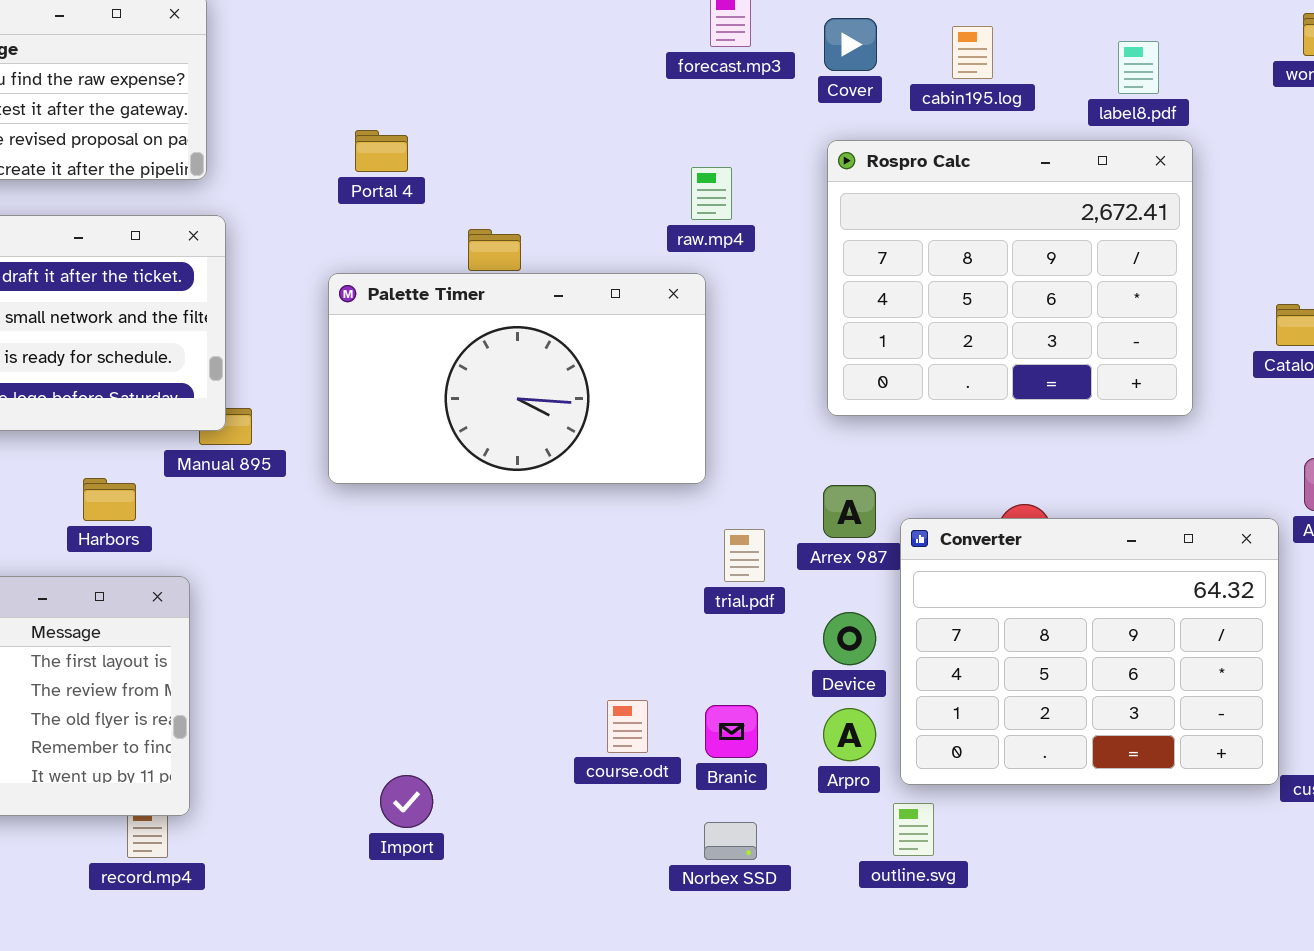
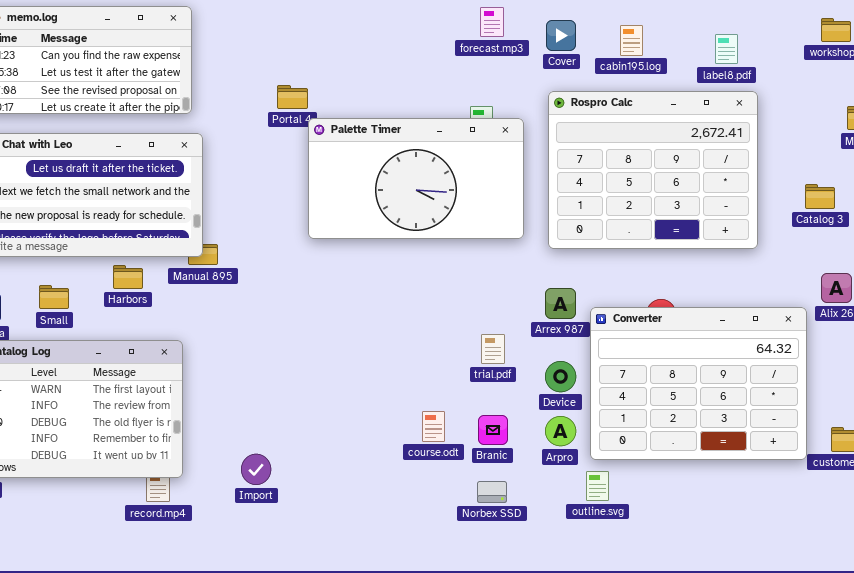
Palette Timer: [328,273,706,484] -> [308,118,524,239], moved
Harbors: [83,478,136,521] -> [113,265,143,289], moved
trial.pdf: [724,529,765,582] -> [481,334,505,364], moved
Import: [380,775,433,828] -> [241,454,271,485], moved

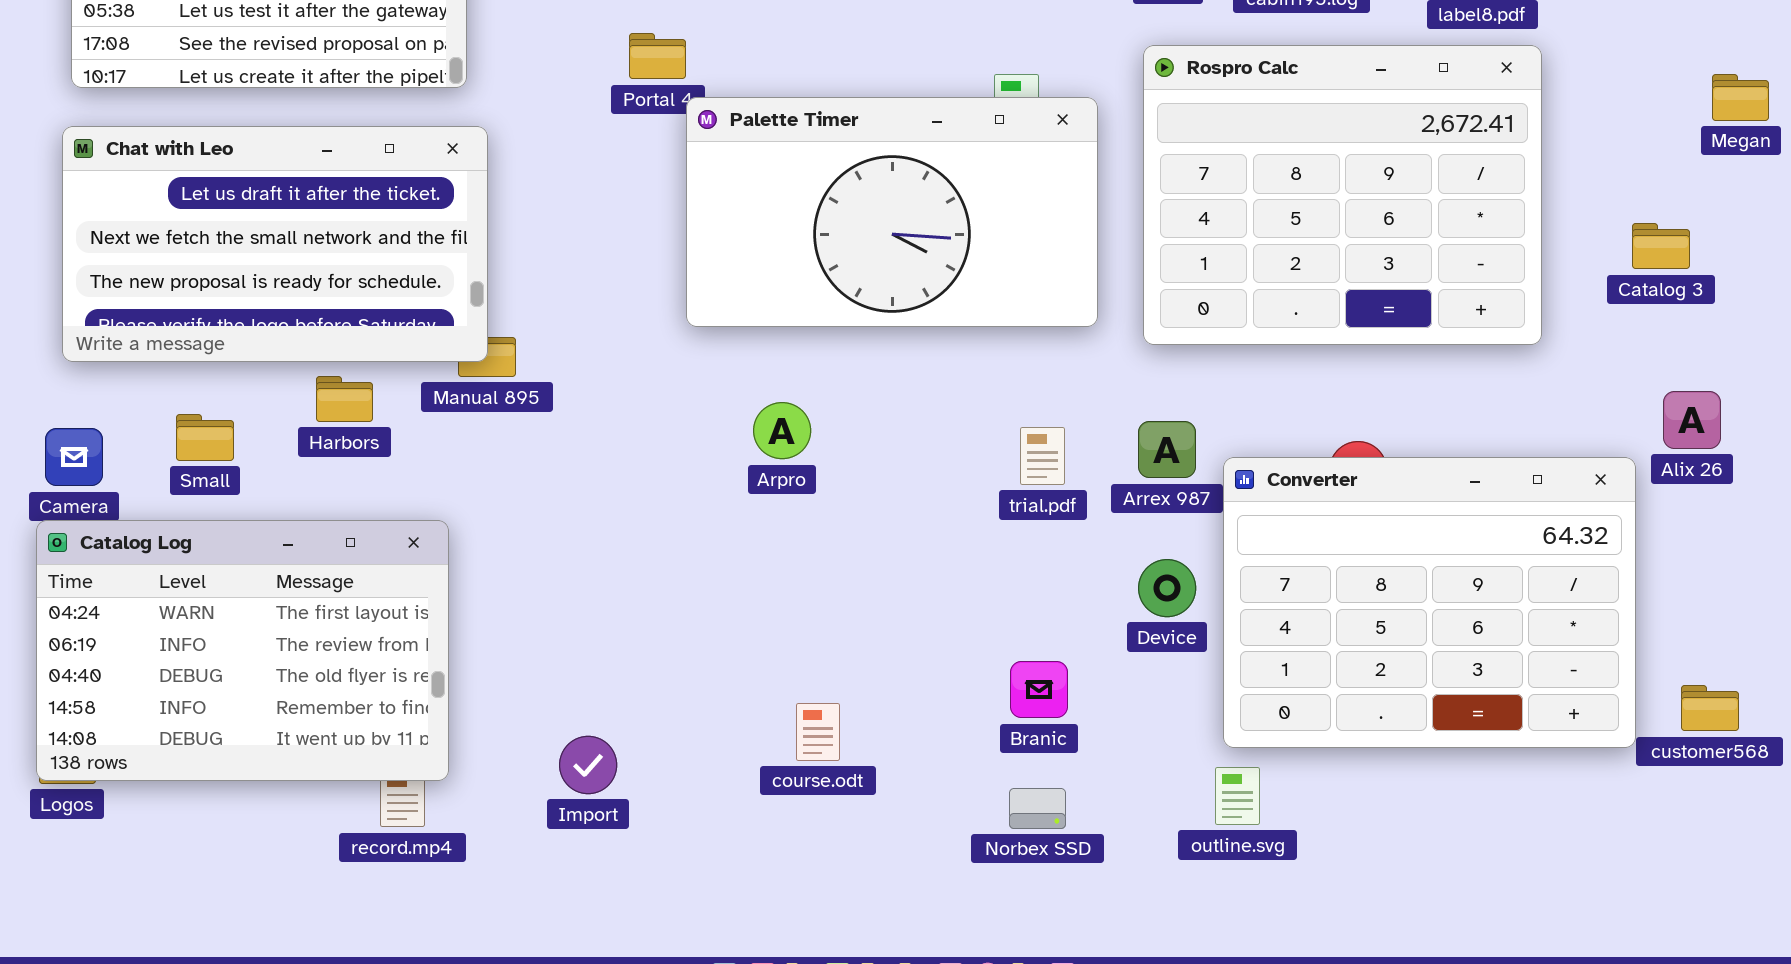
trial.pdf: [481,334,505,364] -> [1020,427,1065,485], moved
course.odt: [422,411,445,442] -> [796,703,840,761], moved
Arpro: [545,416,576,446] -> [753,402,811,459], moved

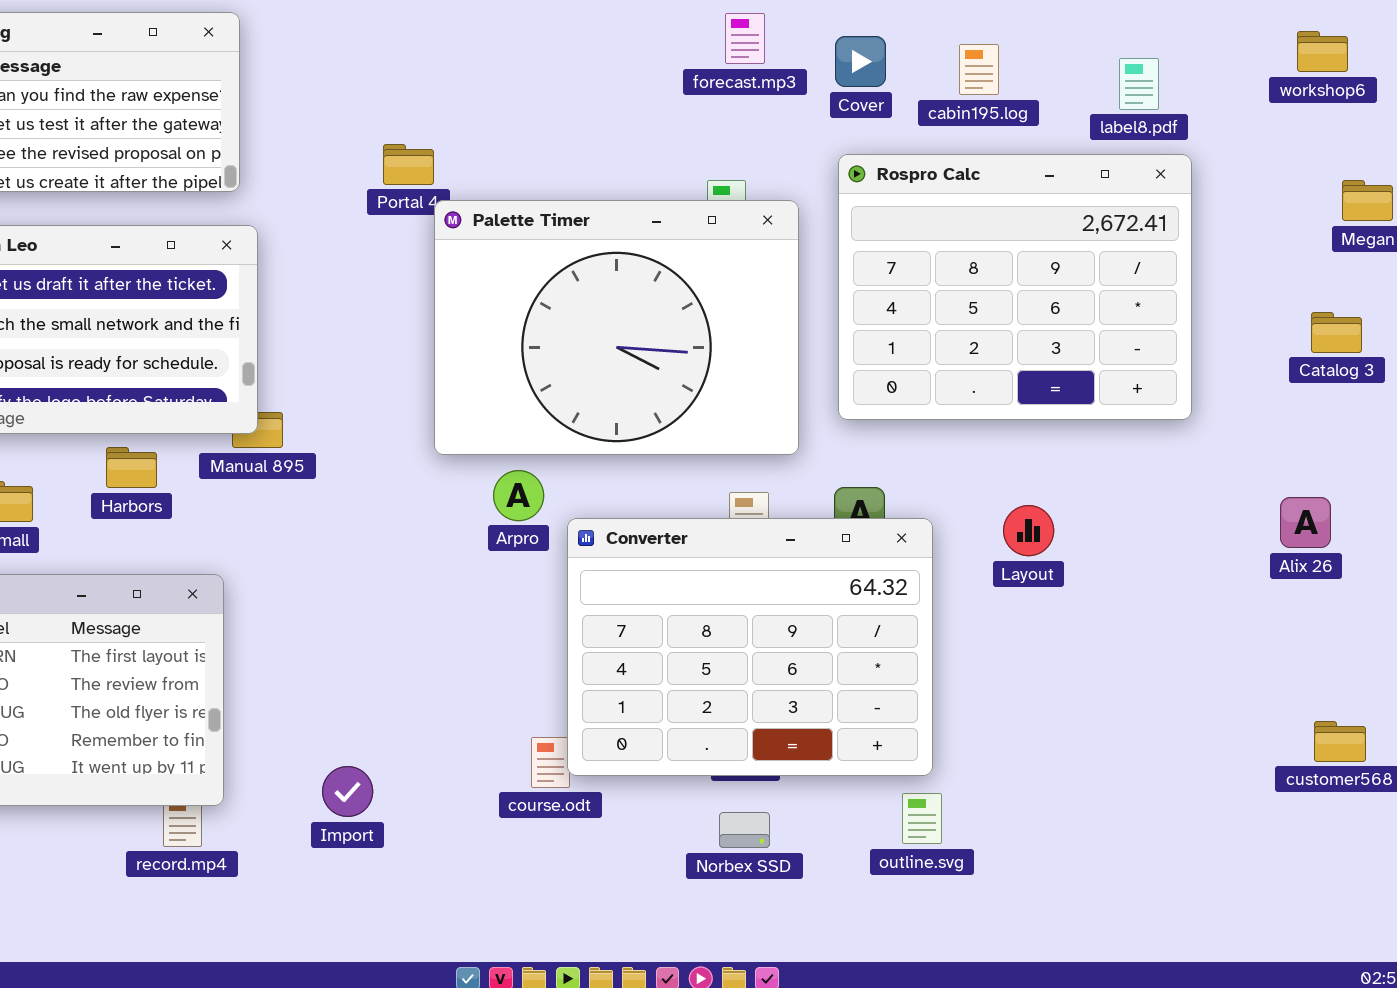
Palette Timer: [686,97,1098,327] -> [434,200,799,455], resized
Catalog 3: [1632,223,1690,269] -> [1311,312,1362,353], moved
Alix 26: [1663,391,1721,449] -> [1280,497,1331,548], moved
Converter: [1223,457,1636,748] -> [567,518,933,776], moved

